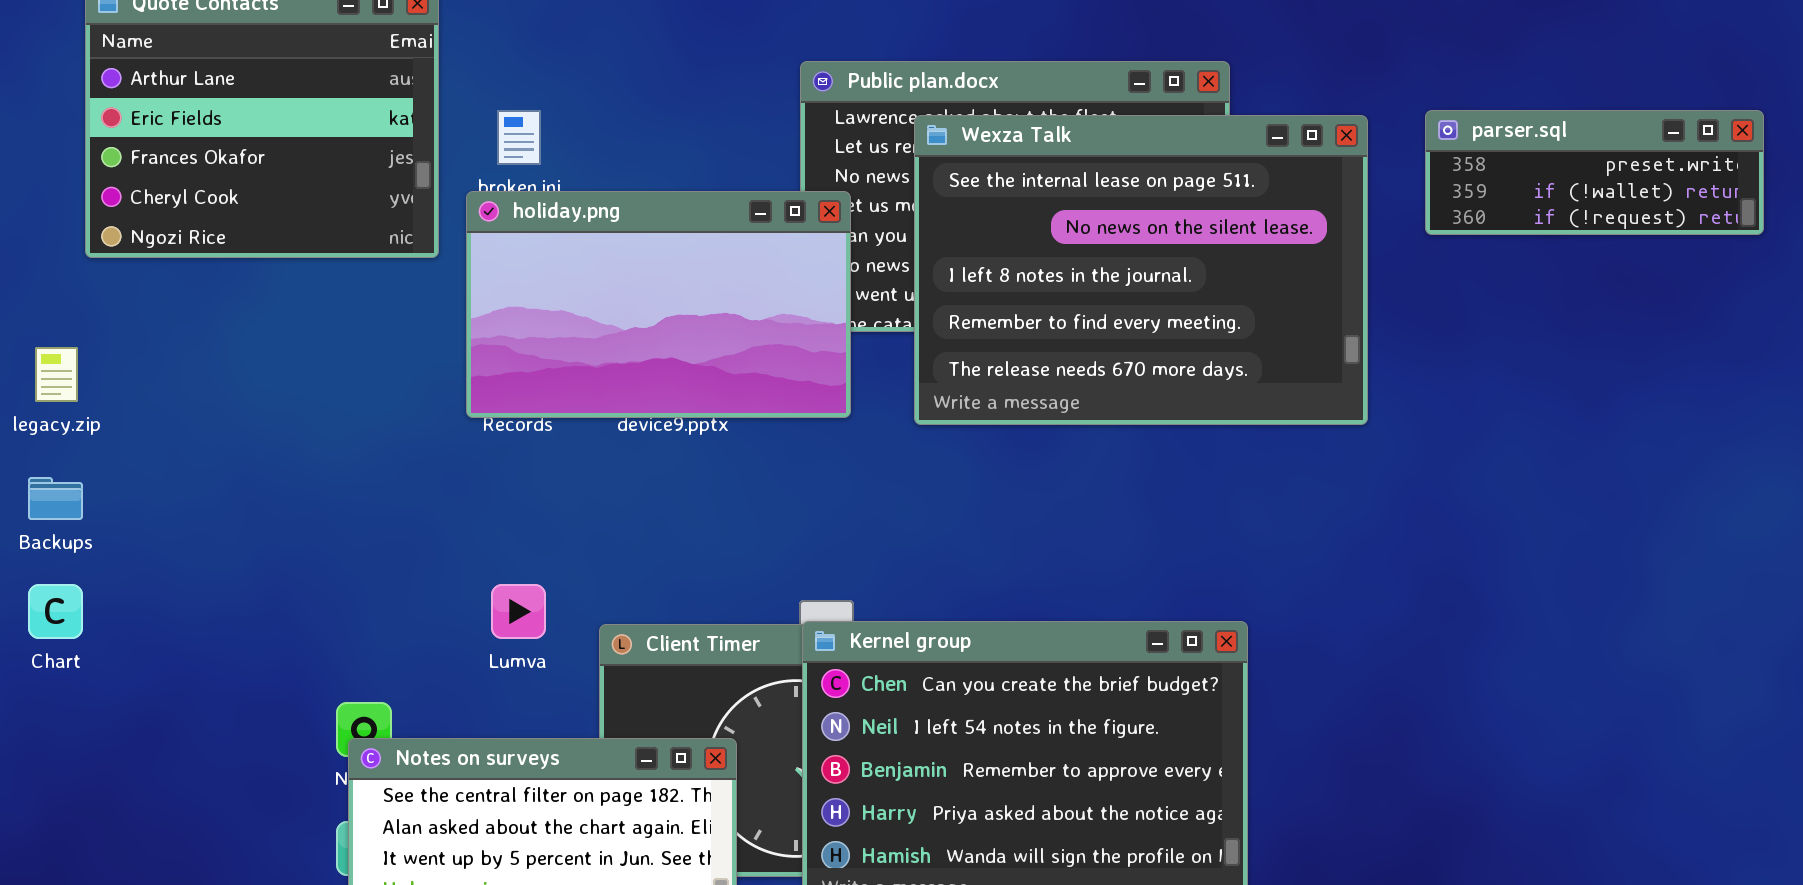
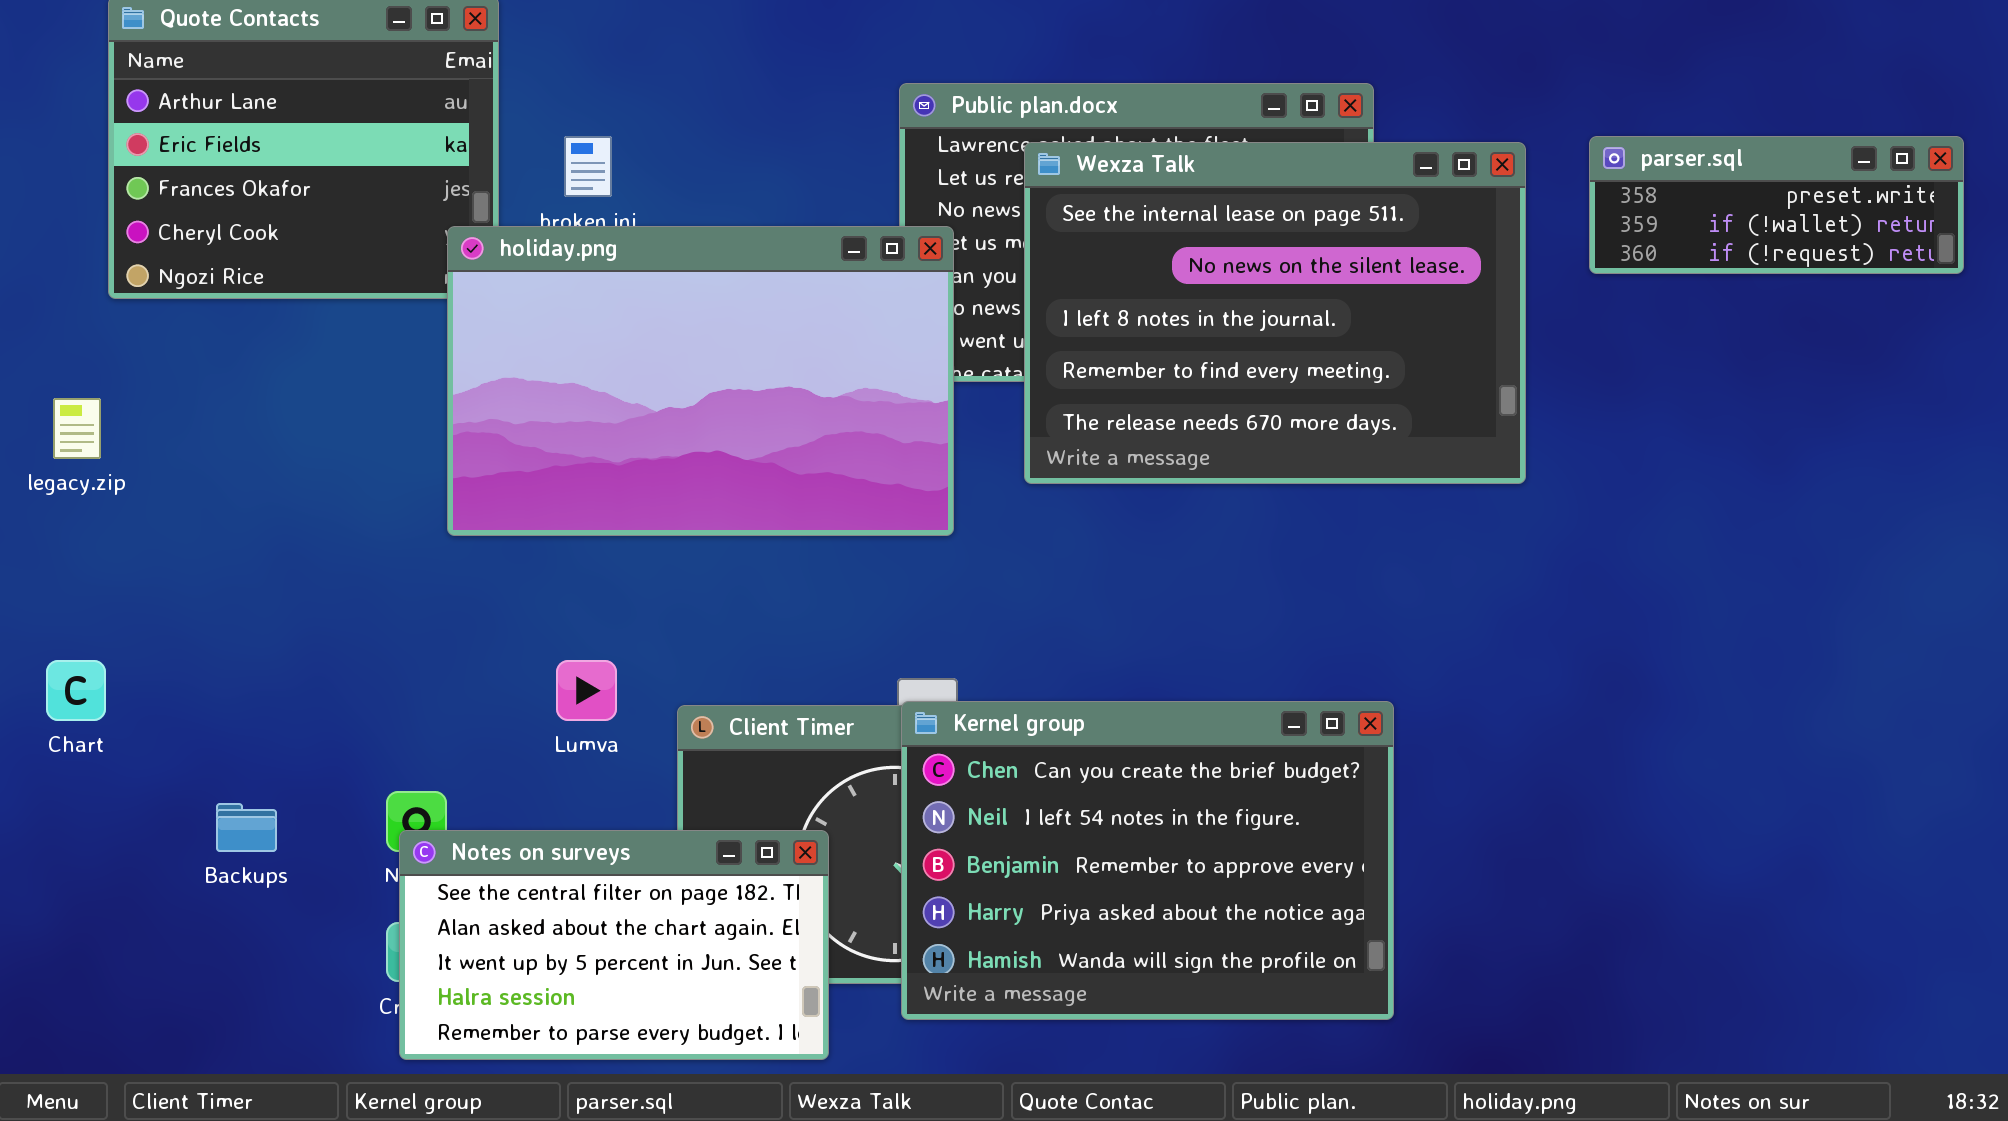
holiday.png: [466,191,851,418] -> [447,226,954,536], resized
Backups: [28,477,83,520] -> [216,803,277,852], moved

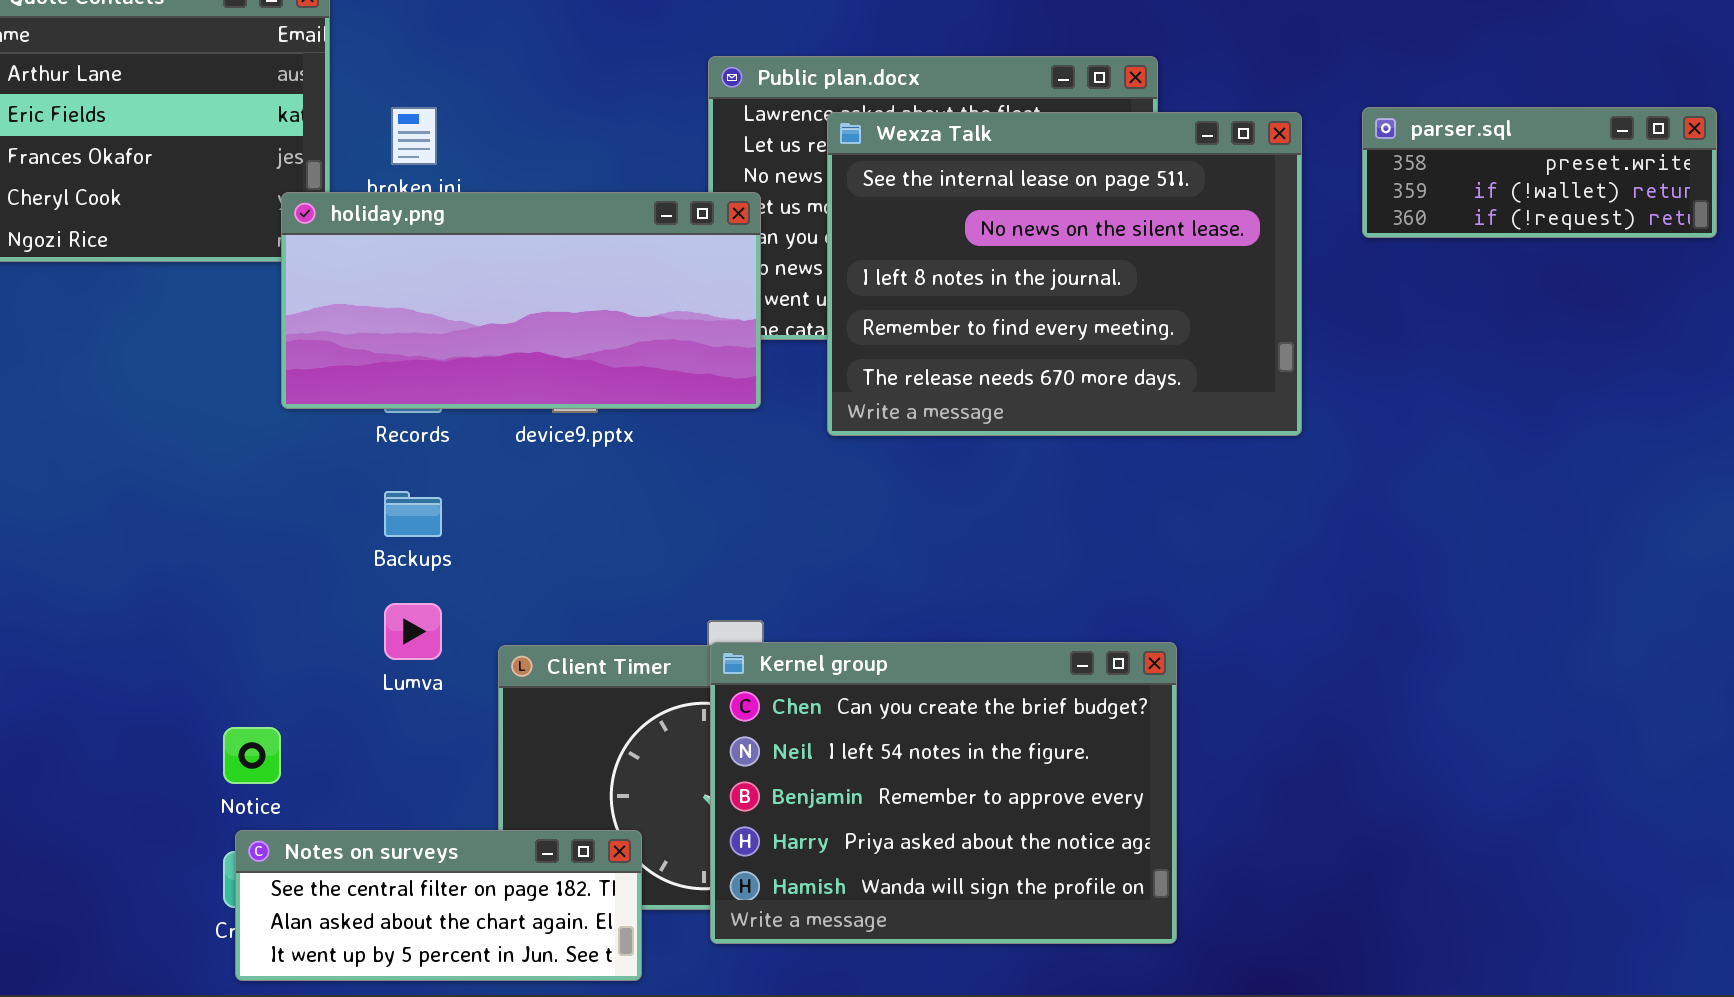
holiday.png: [447,226,954,536] -> [281,192,761,409], resized
Backups: [216,803,277,852] -> [384,491,442,537], moved
Notes on surveys: [399,830,829,1060] -> [235,830,642,981], resized

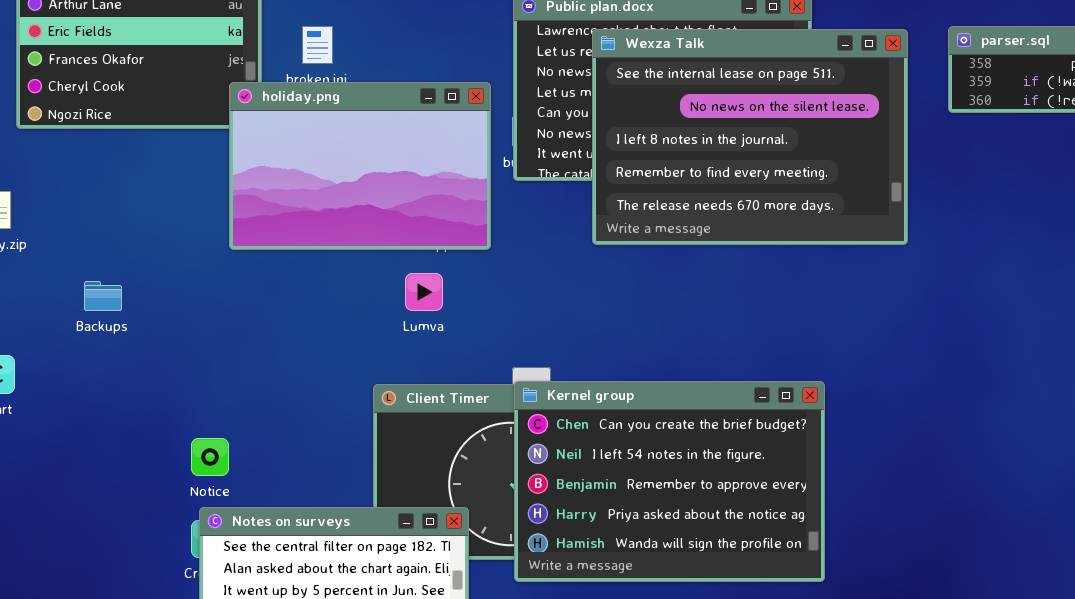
holiday.png: [281,192,761,409] -> [229,82,491,250], resized
Backups: [384,491,442,537] -> [84,281,122,311], moved
Lumva: [384,603,442,660] -> [405,273,443,311], moved

